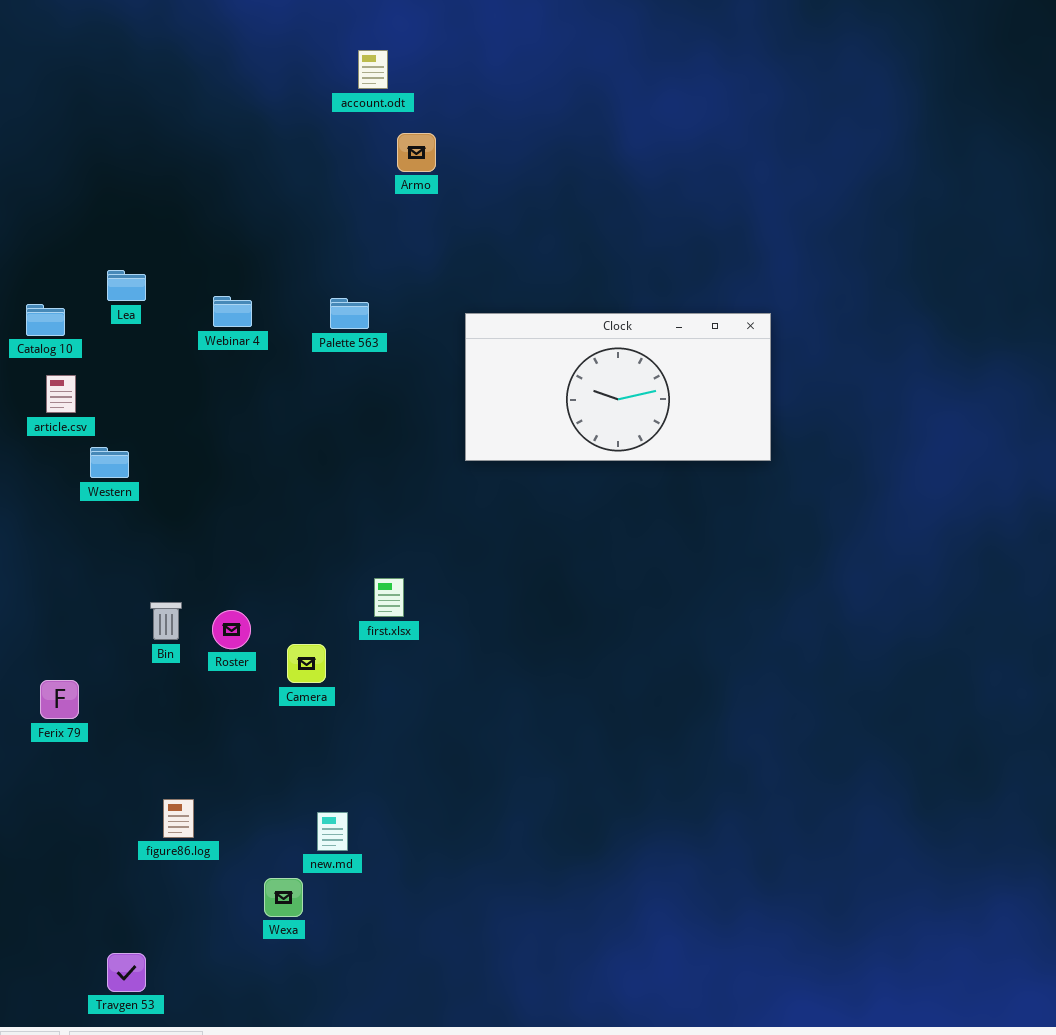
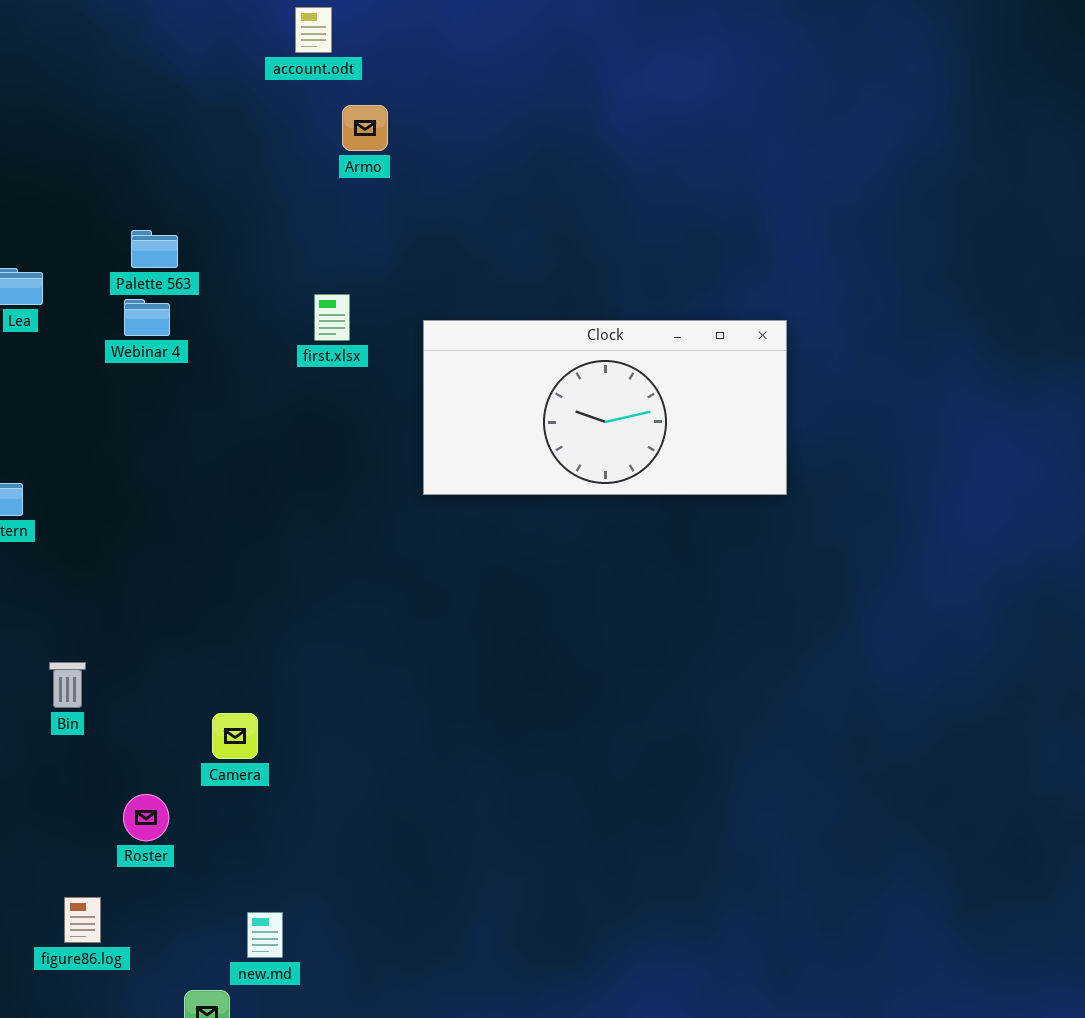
Palette 563: [330,298,369,329] -> [131,230,178,268], moved
first.xlsx: [374,578,404,617] -> [314,294,350,341], moved
Roster: [212,610,251,649] -> [123,794,169,841], moved

